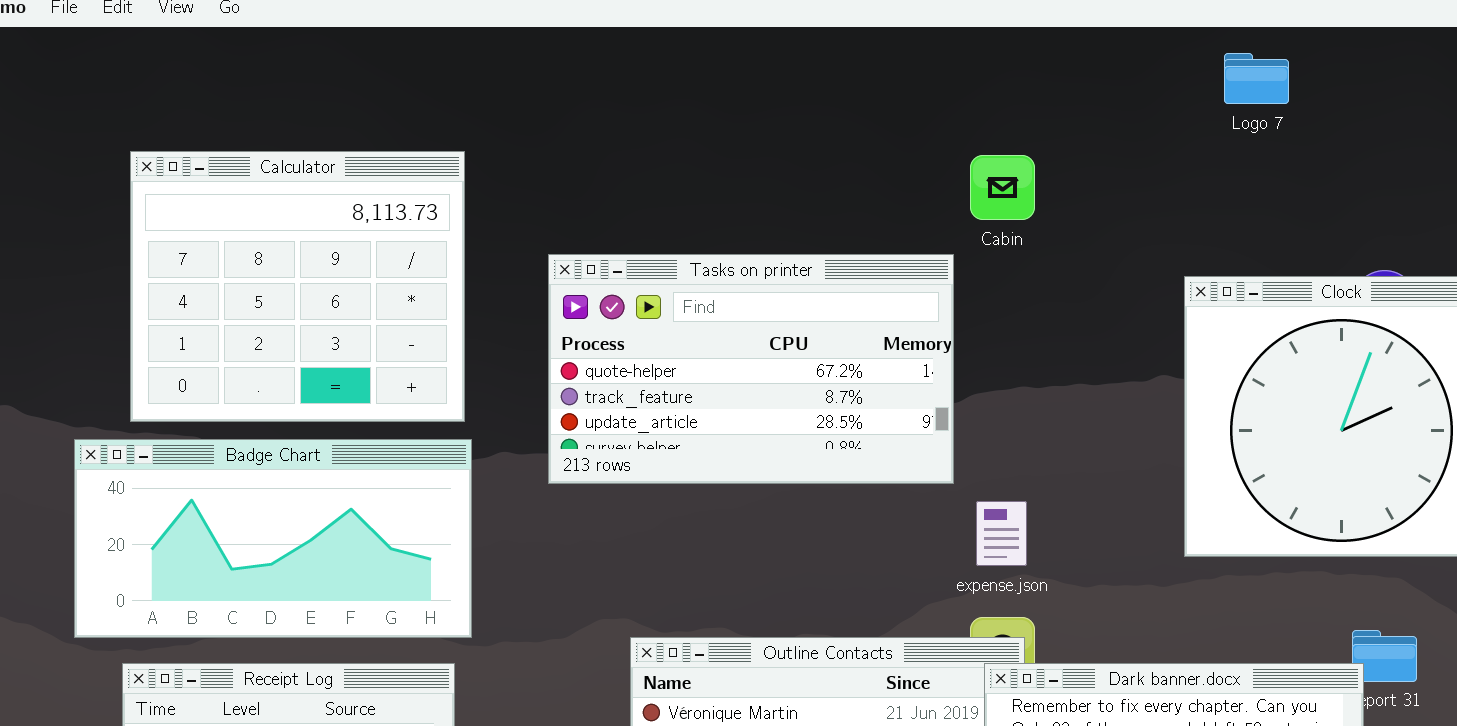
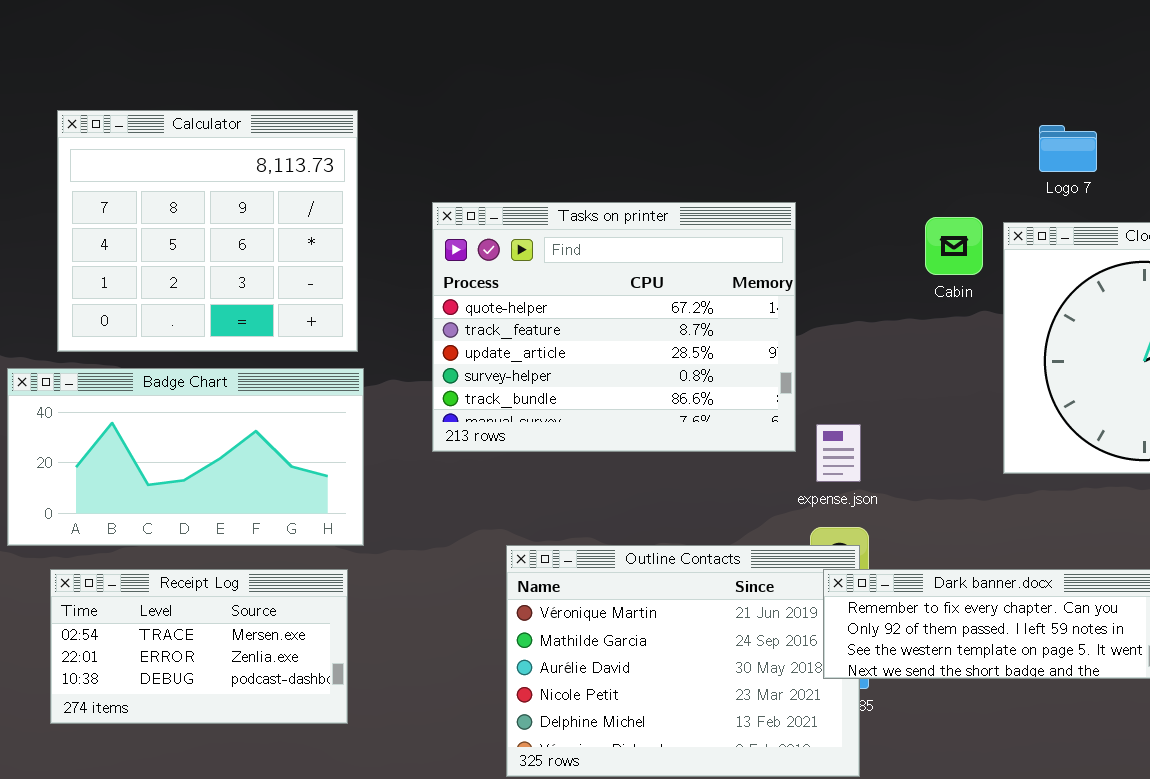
Logo 7: [1224,53,1289,104] -> [1039,125,1097,172], moved
Cabin: [970,155,1035,220] -> [925,217,983,275], moved
Tasks on printer: [548,254,954,484] -> [432,202,796,452], resized

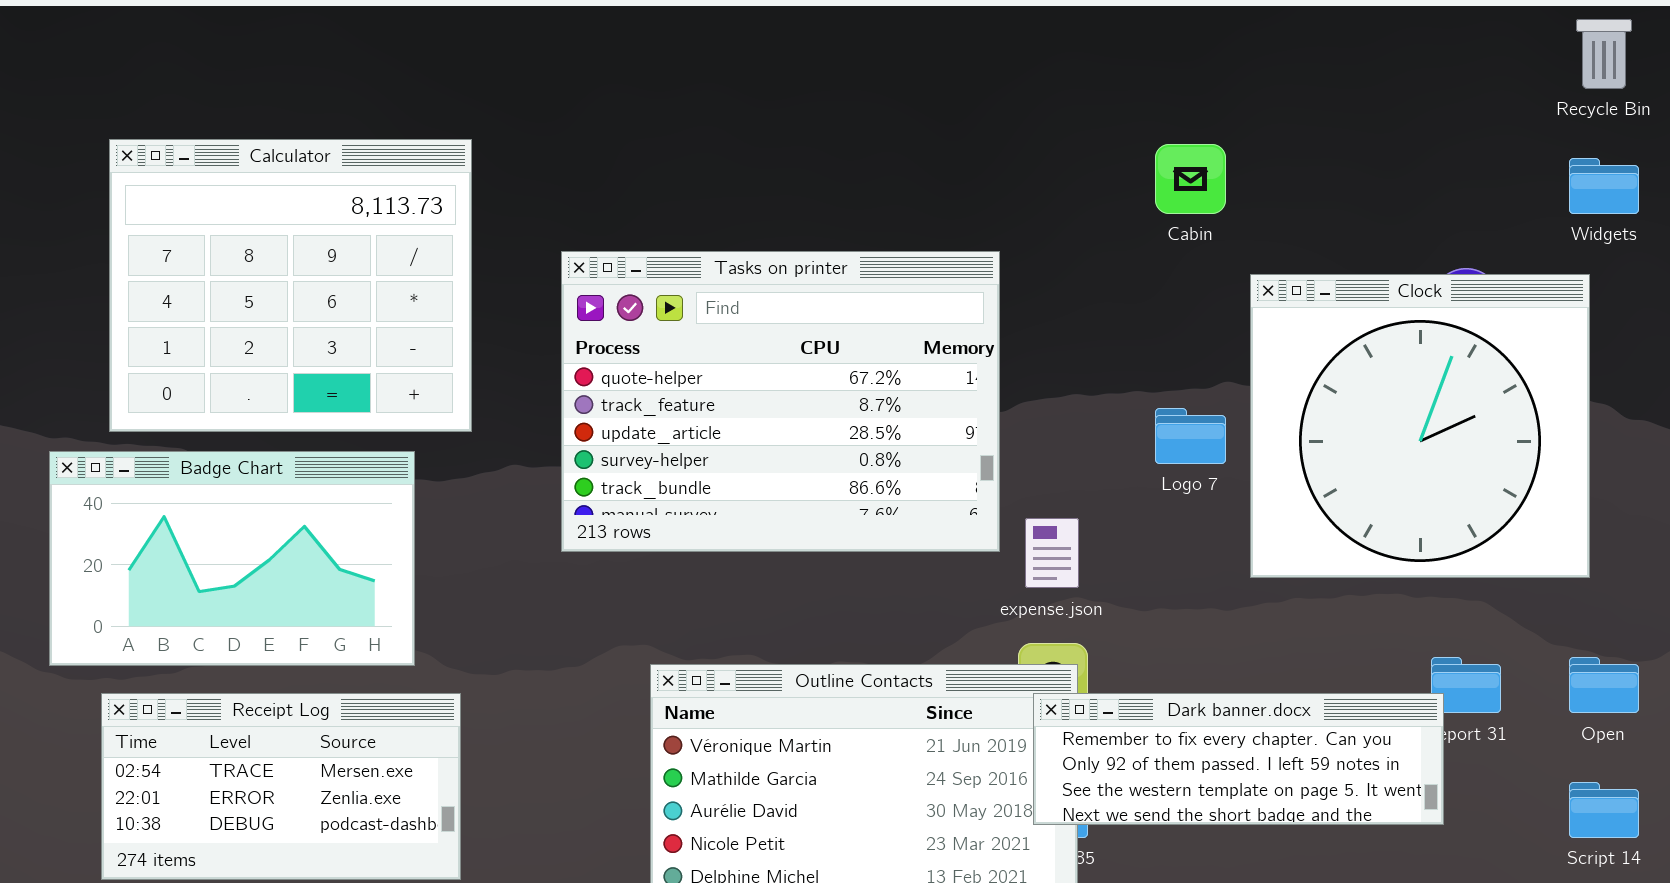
Logo 7: [1039,125,1097,172] -> [1155,408,1226,464], moved
Cabin: [925,217,983,275] -> [1155,144,1226,214], moved
Badge Chart: [7,368,364,546] -> [49,451,415,666], resized

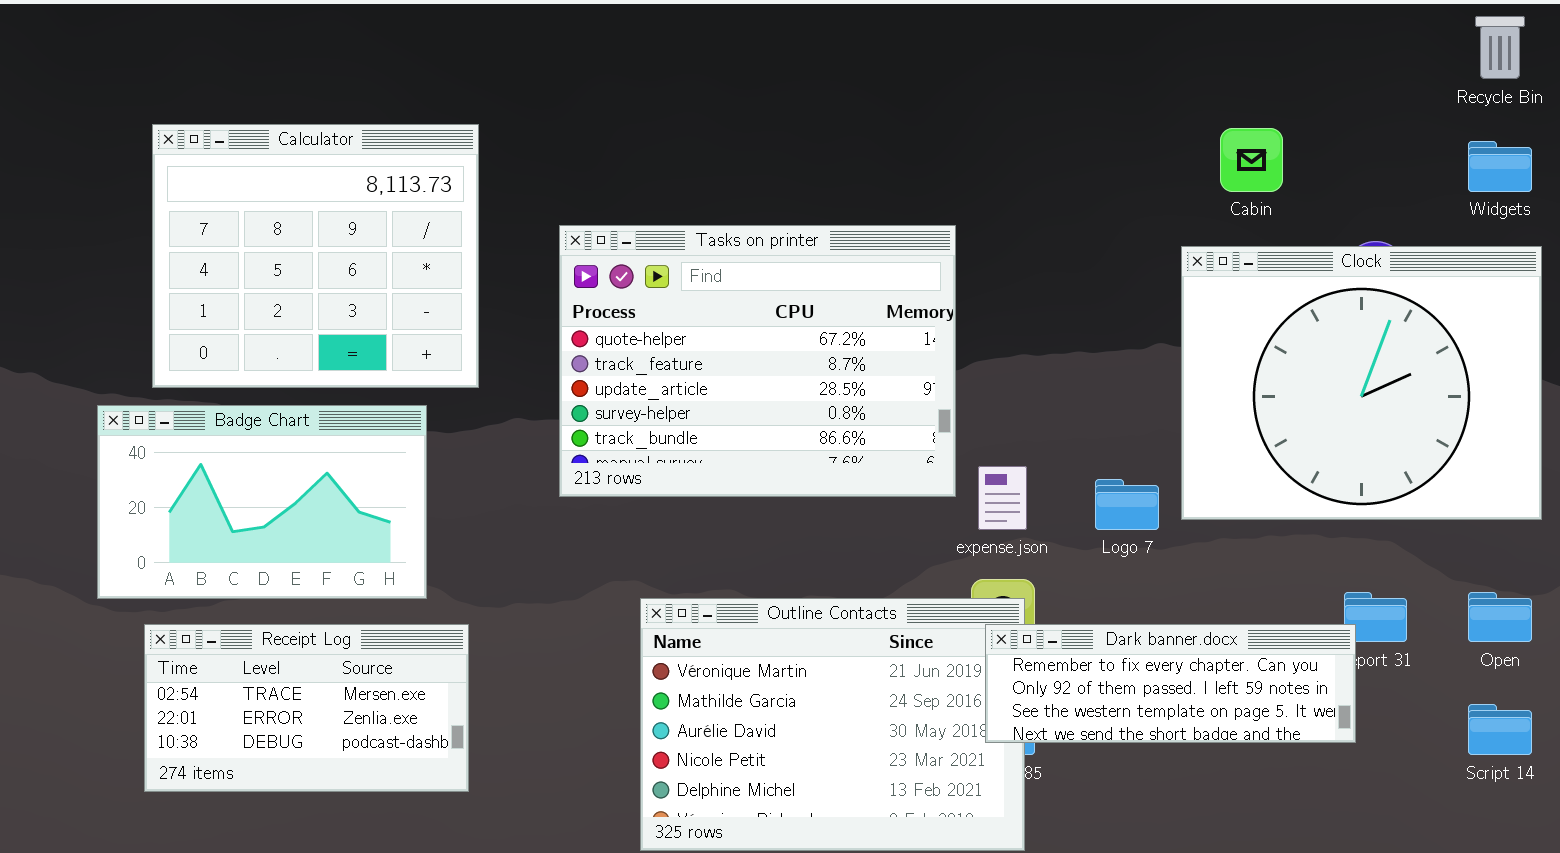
Cabin: [1155,144,1226,214] -> [1220,128,1283,192], moved
Clock: [1250,274,1590,578] -> [1181,246,1542,520], resized
Logo 7: [1155,408,1226,464] -> [1095,479,1159,530], moved

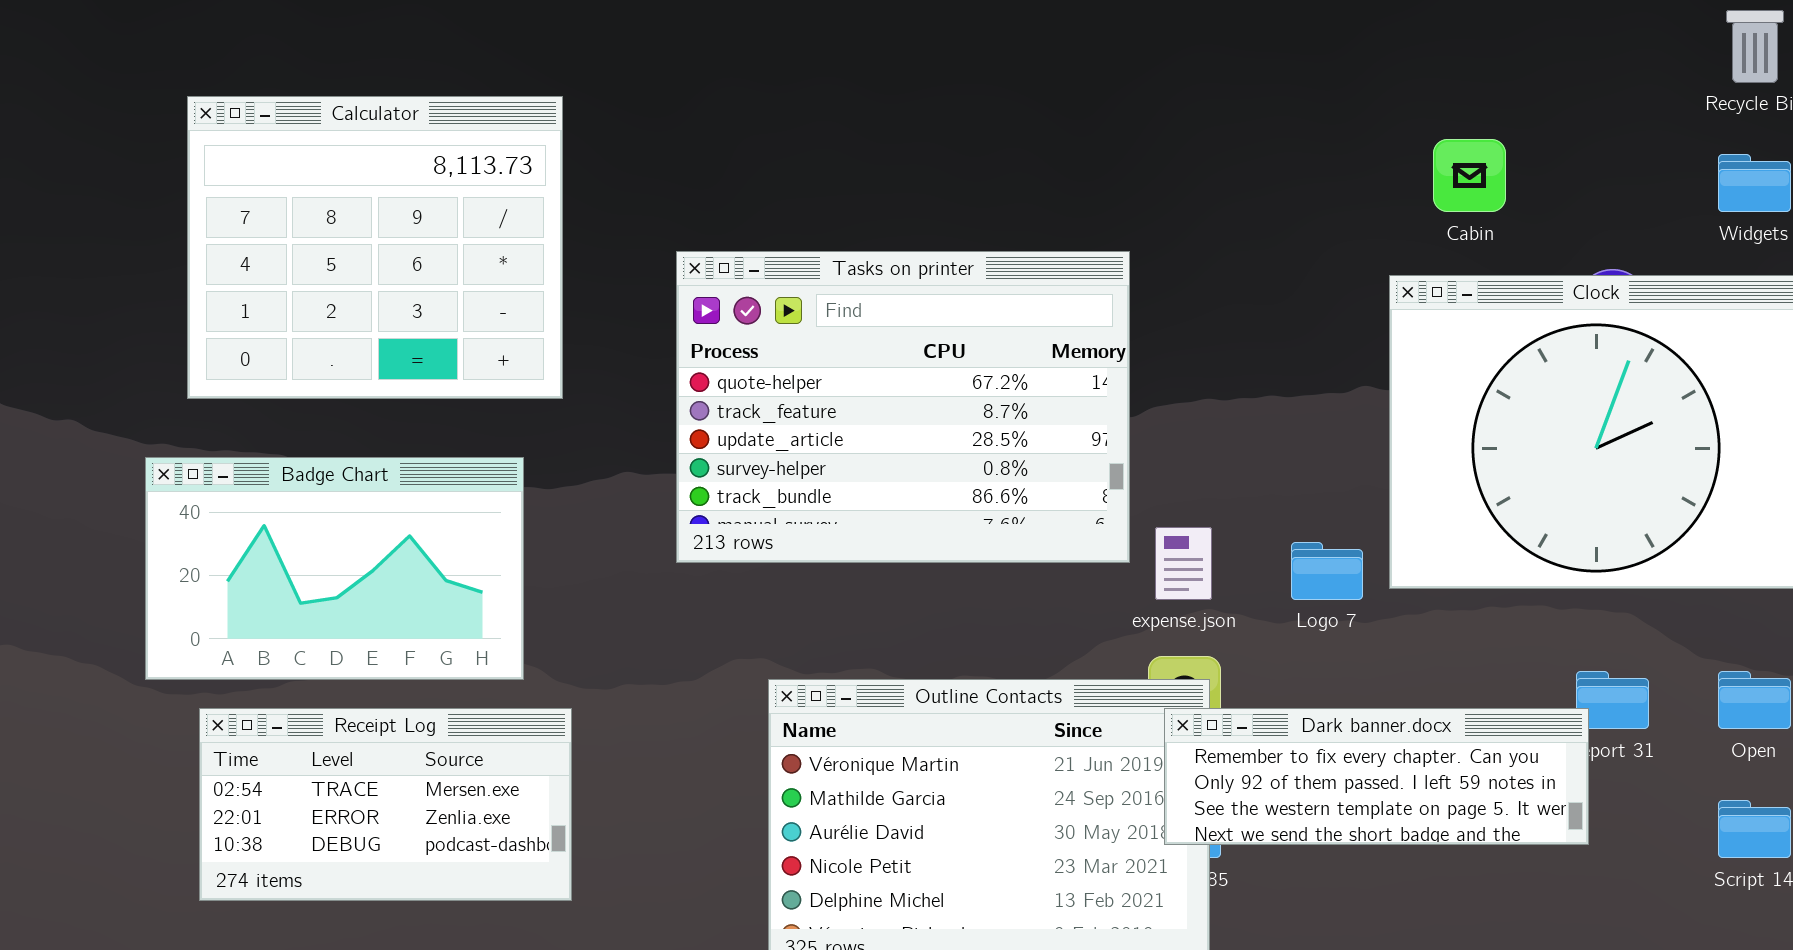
Calculator: [152,124,479,388] -> [187,96,563,399], moved

